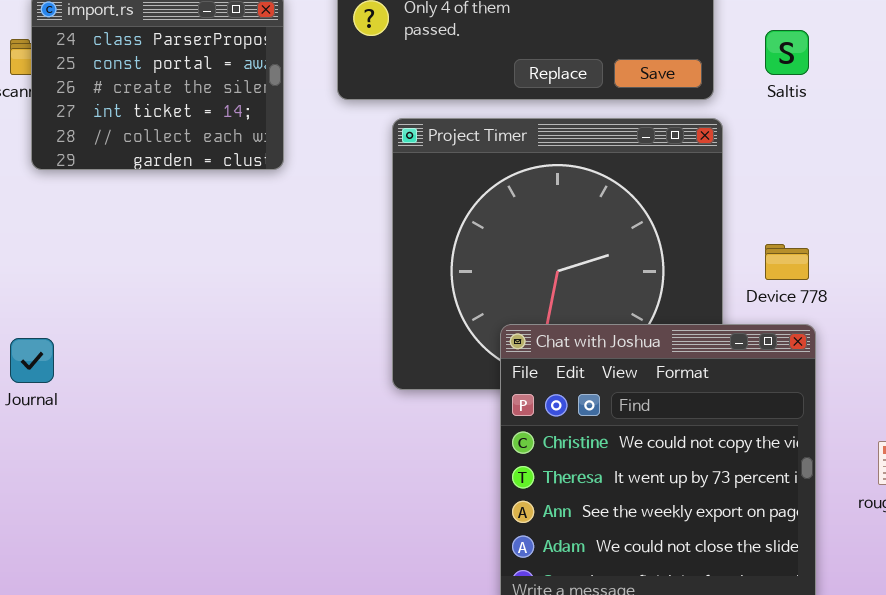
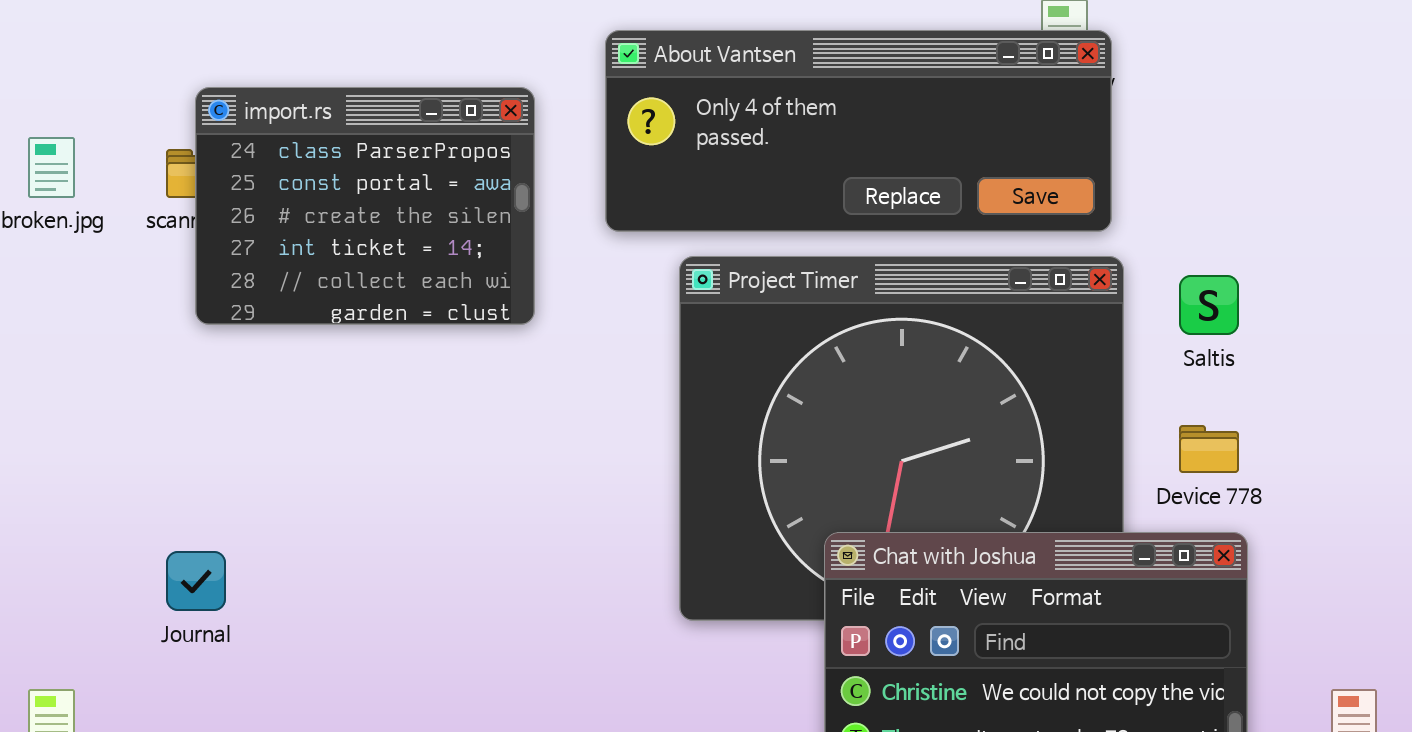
Saltis: [765,30,809,75] -> [1179,275,1239,335], moved

